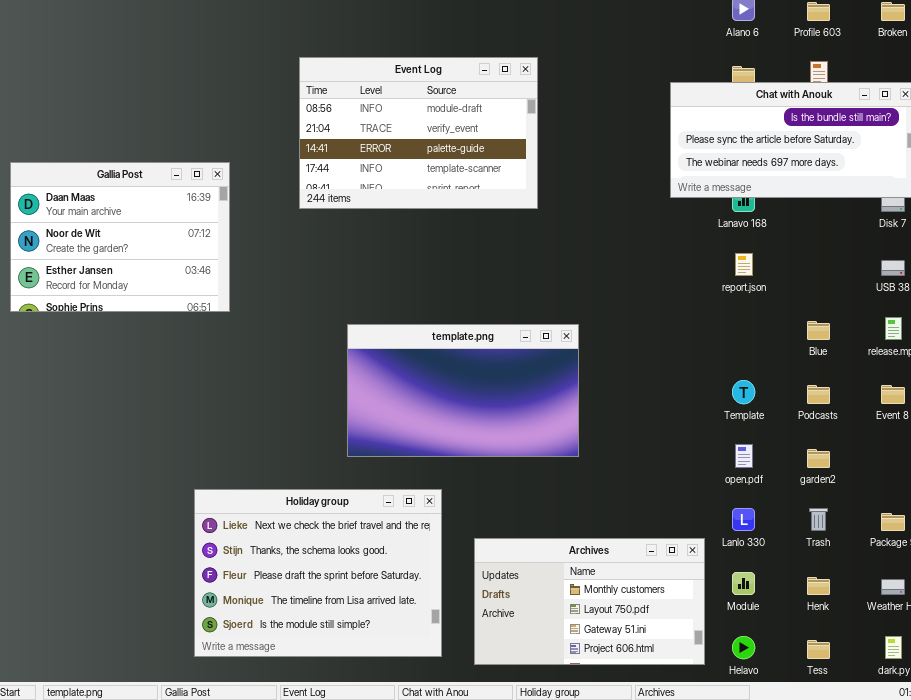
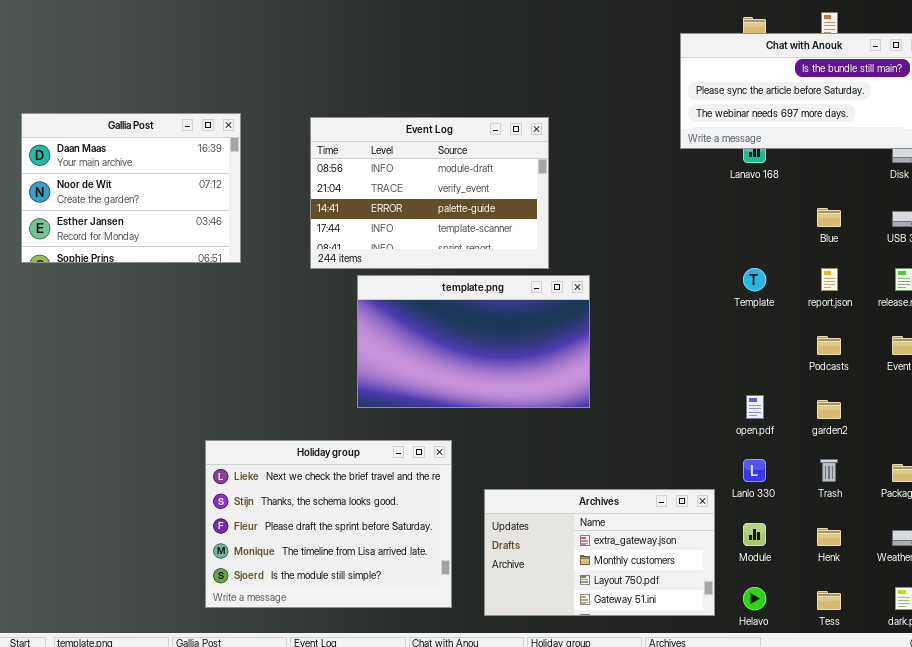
Event Log: [299,57,538,209] -> [310,117,549,269], moved
report.json: [735,253,753,276] -> [821,268,838,291], moved
Blue: [807,321,830,340] -> [817,208,841,227], moved
Template: [732,380,755,404] -> [743,268,766,291], moved
Archives: [474,538,705,665] -> [484,489,715,616], scrolled up 1 row

